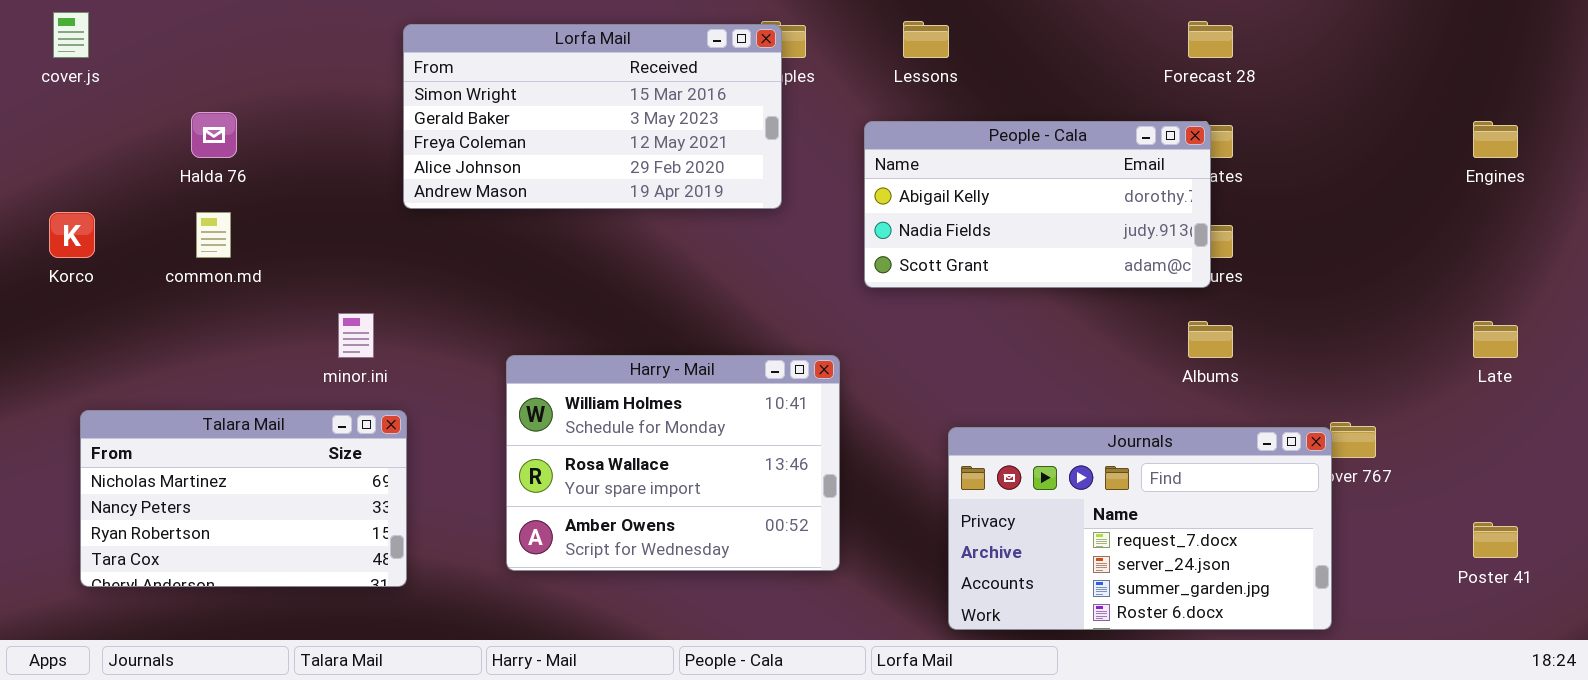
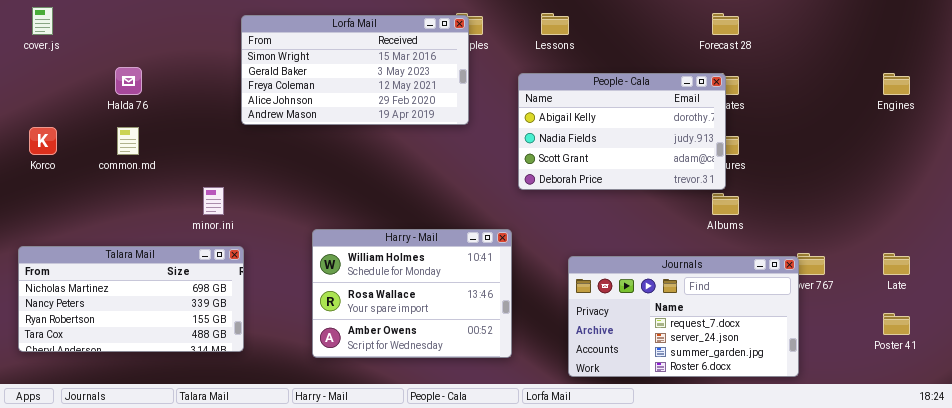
People - Cala: [864,121,1211,288] -> [518,73,726,190], resized
Late: [1473,321,1518,358] -> [883,253,910,275], moved
Harry - Mail: [506,355,840,571] -> [312,229,512,358], moved
Talara Mail: [80,410,407,587] -> [18,246,244,352], resized

